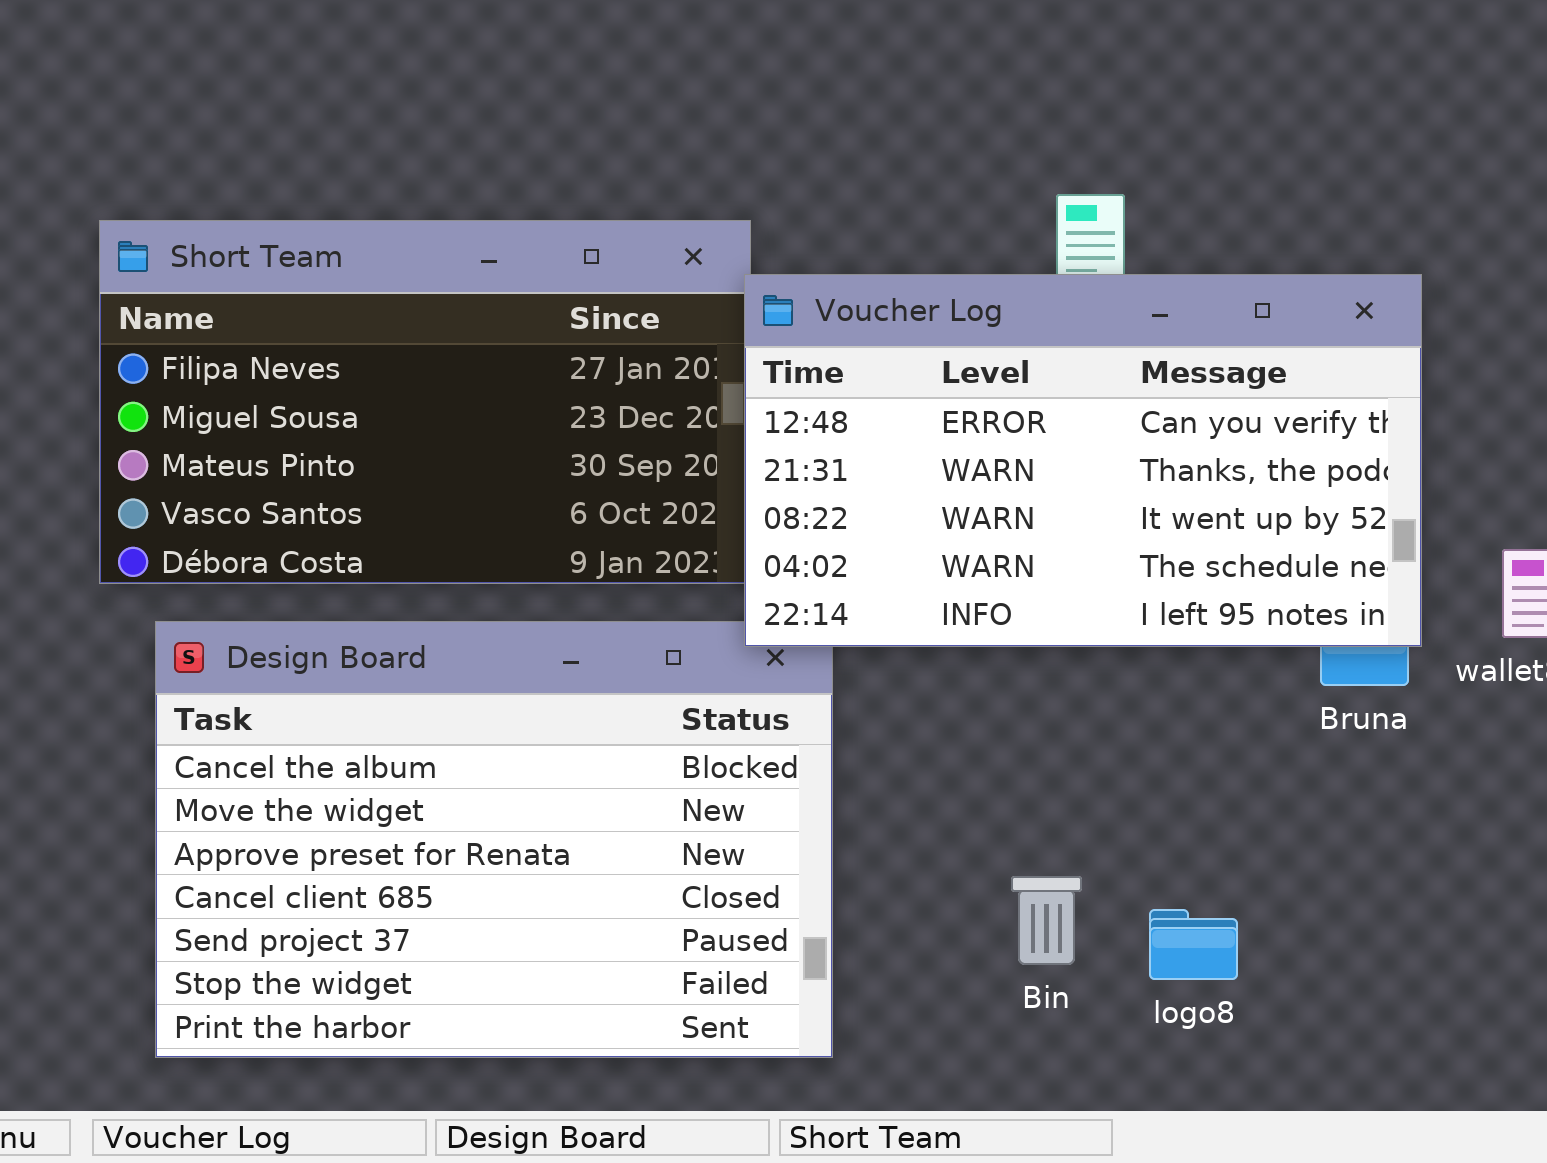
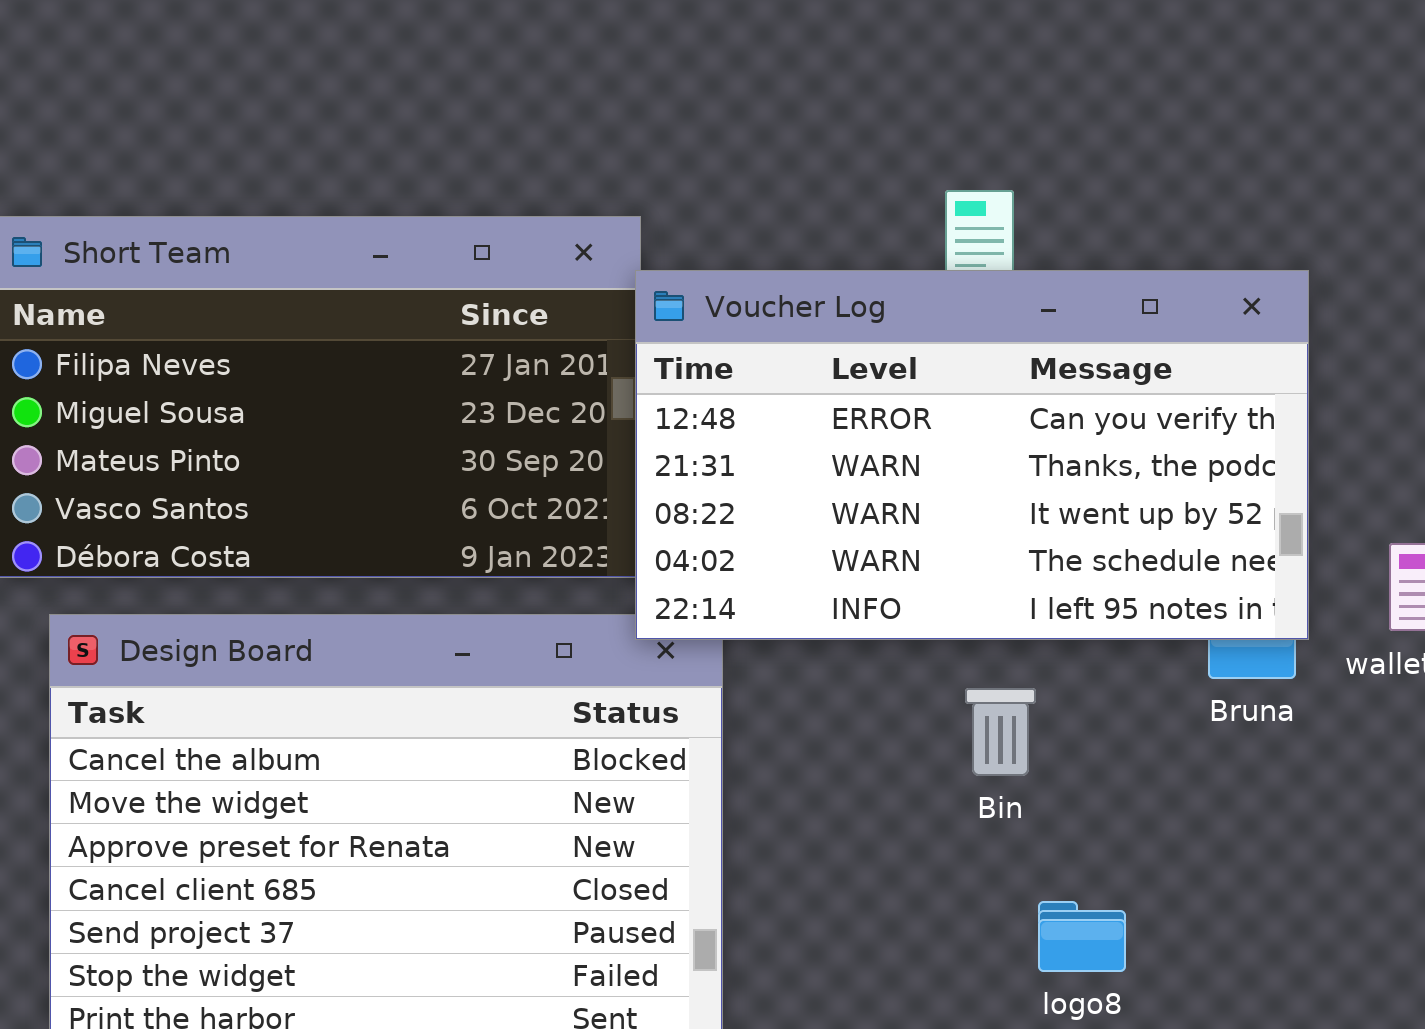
Bin: [1011,876,1082,965] -> [965,688,1036,776], moved

